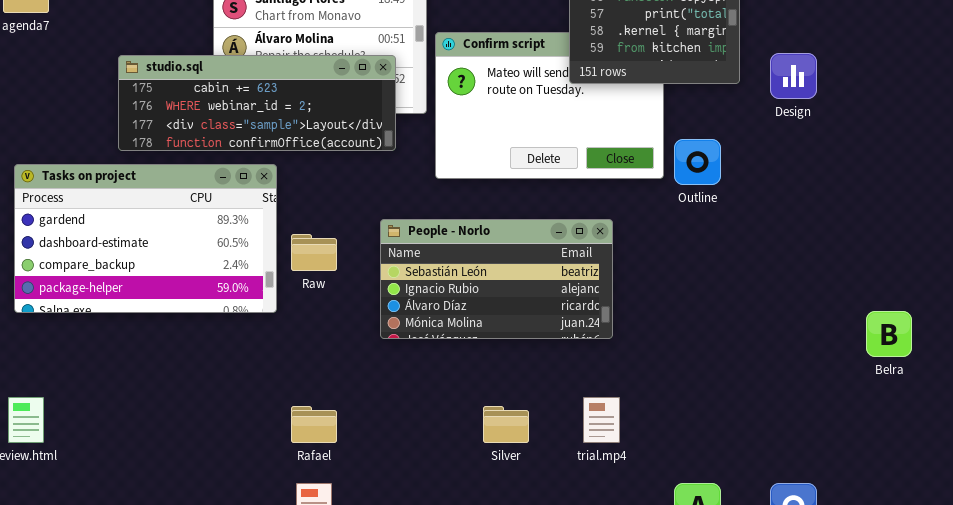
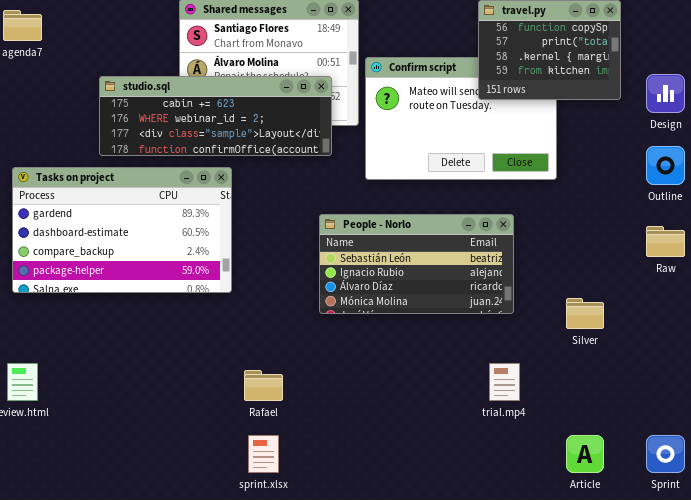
Outline: [674,139,721,185] -> [646,146,685,185], moved
Raw: [291,234,337,271] -> [646,226,685,257], moved
Silver: [483,406,529,443] -> [566,298,604,329], moved

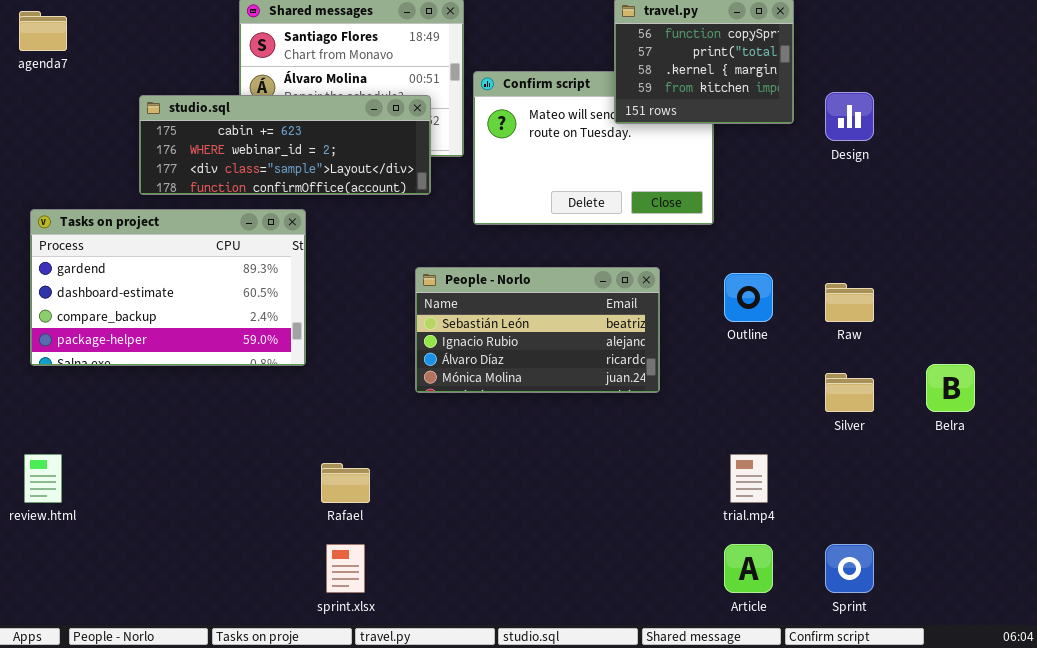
Outline: [646,146,685,185] -> [724,273,773,322], moved
Silver: [566,298,604,329] -> [825,373,874,412], moved
trial.mp4: [489,363,520,401] -> [730,454,768,503], moved

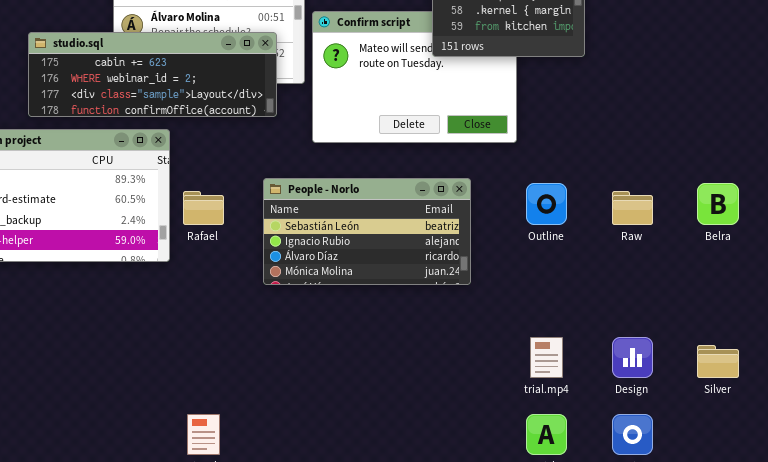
Design: [825,92,874,141] -> [612,337,653,378], moved
Belra: [926,364,975,412] -> [697,183,739,225], moved
Silver: [825,373,874,412] -> [697,345,739,378], moved
Rafael: [321,463,370,503] -> [183,191,224,225], moved

